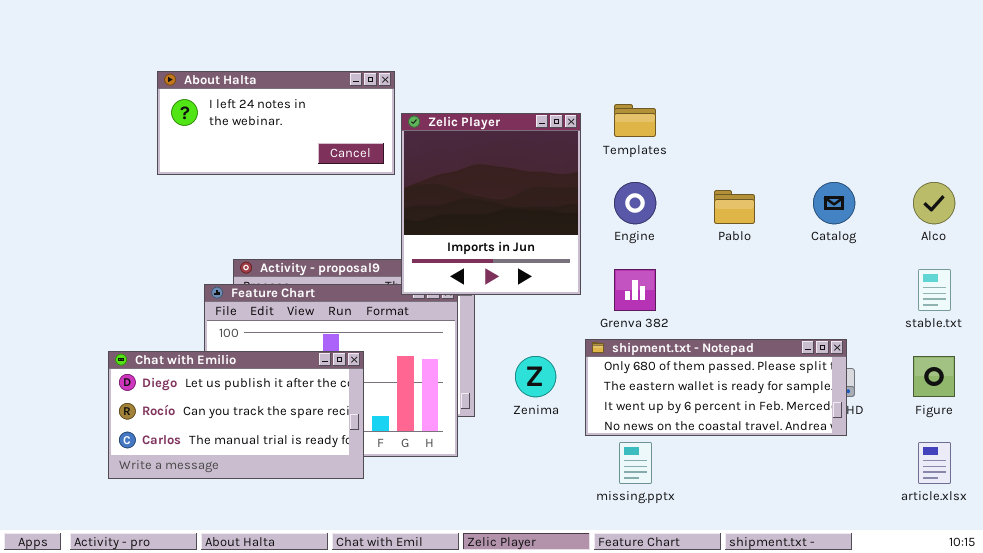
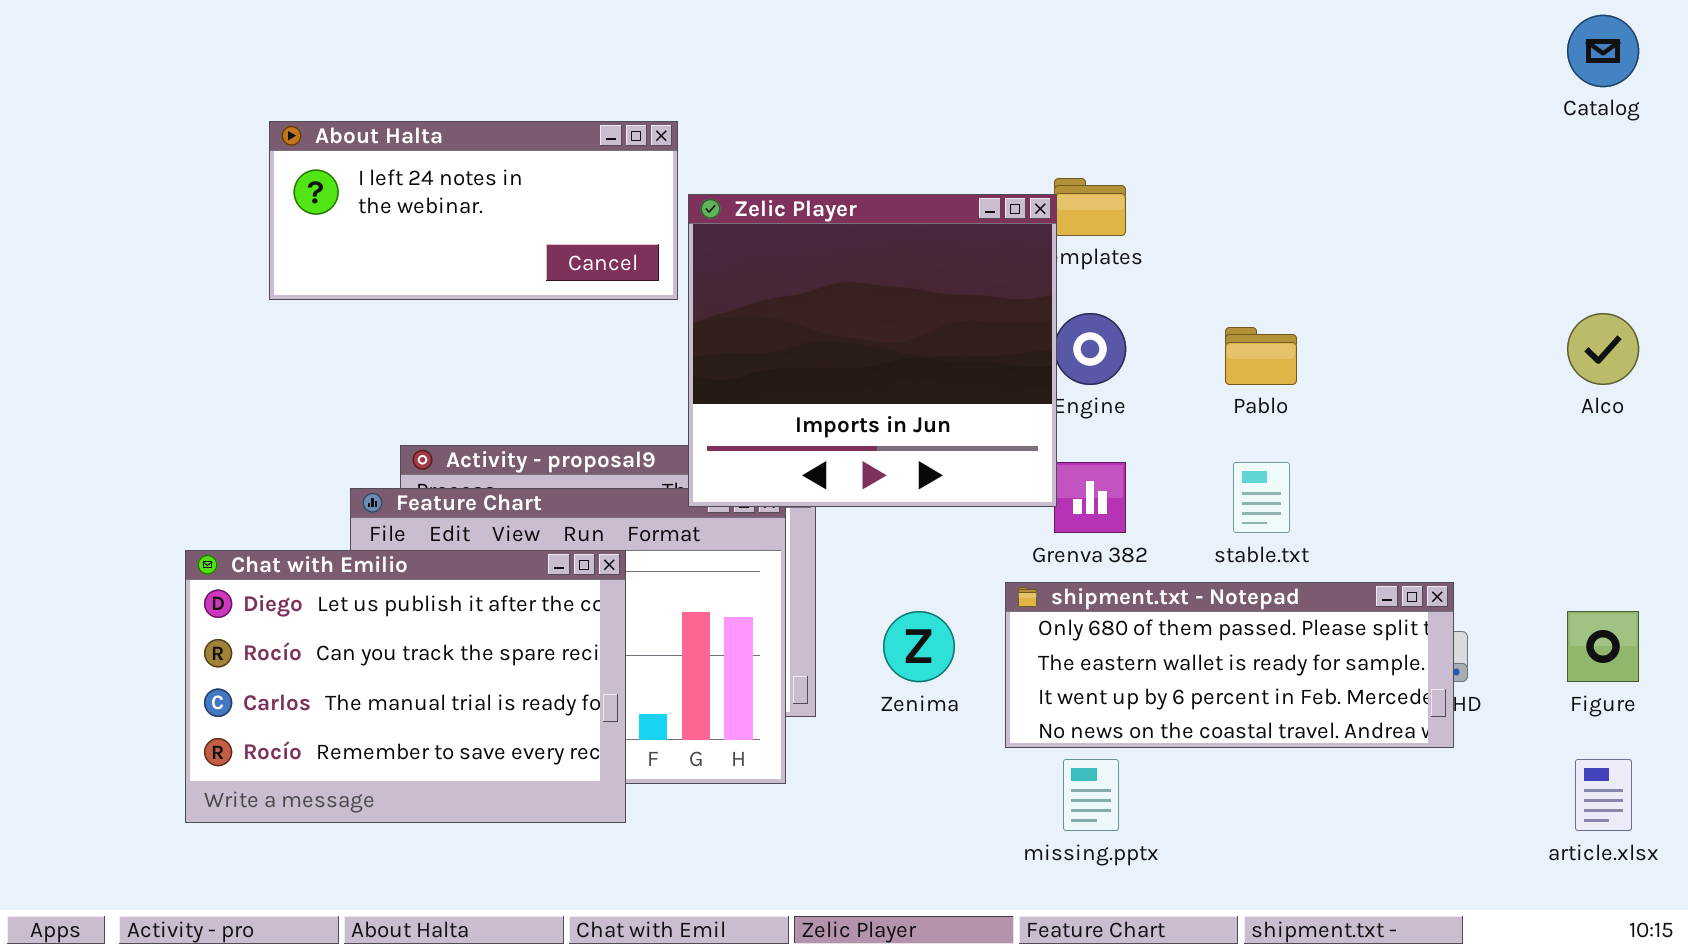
Zelic Player: [401,113,581,295] -> [688,194,1057,507], resized
Catalog: [813,182,855,224] -> [1567,15,1639,87], moved
stable.txt: [918,269,951,311] -> [1233,462,1290,533], moved
Chat with Emilio: [108,351,364,479] -> [185,550,626,823], resized

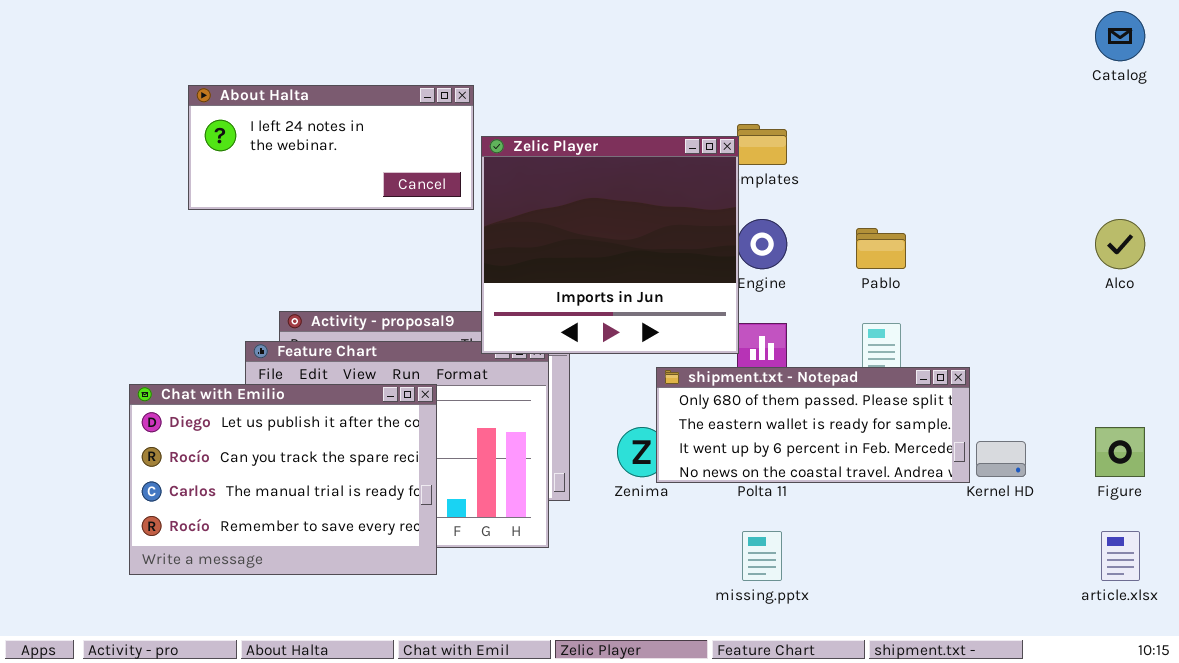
shipment.txt - Notepad: [1005,582,1454,748] -> [656,367,970,483], moved

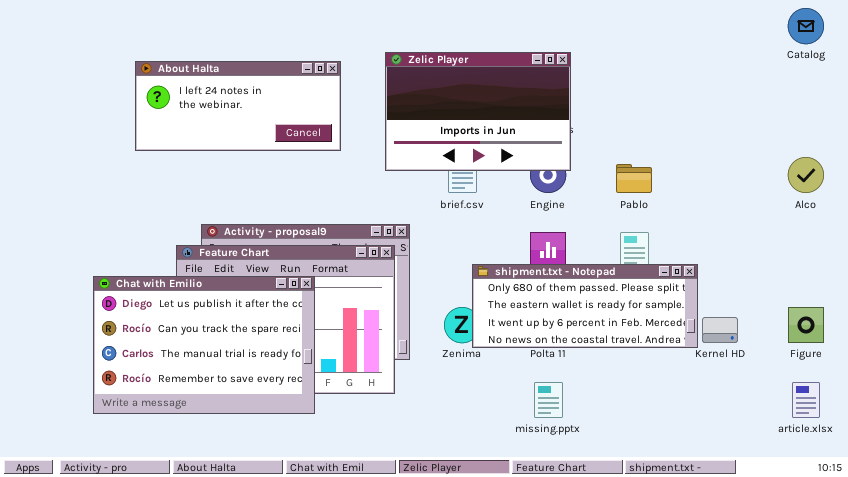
Zelic Player: [481,136,739,354] -> [385,52,571,171], moved, resized

